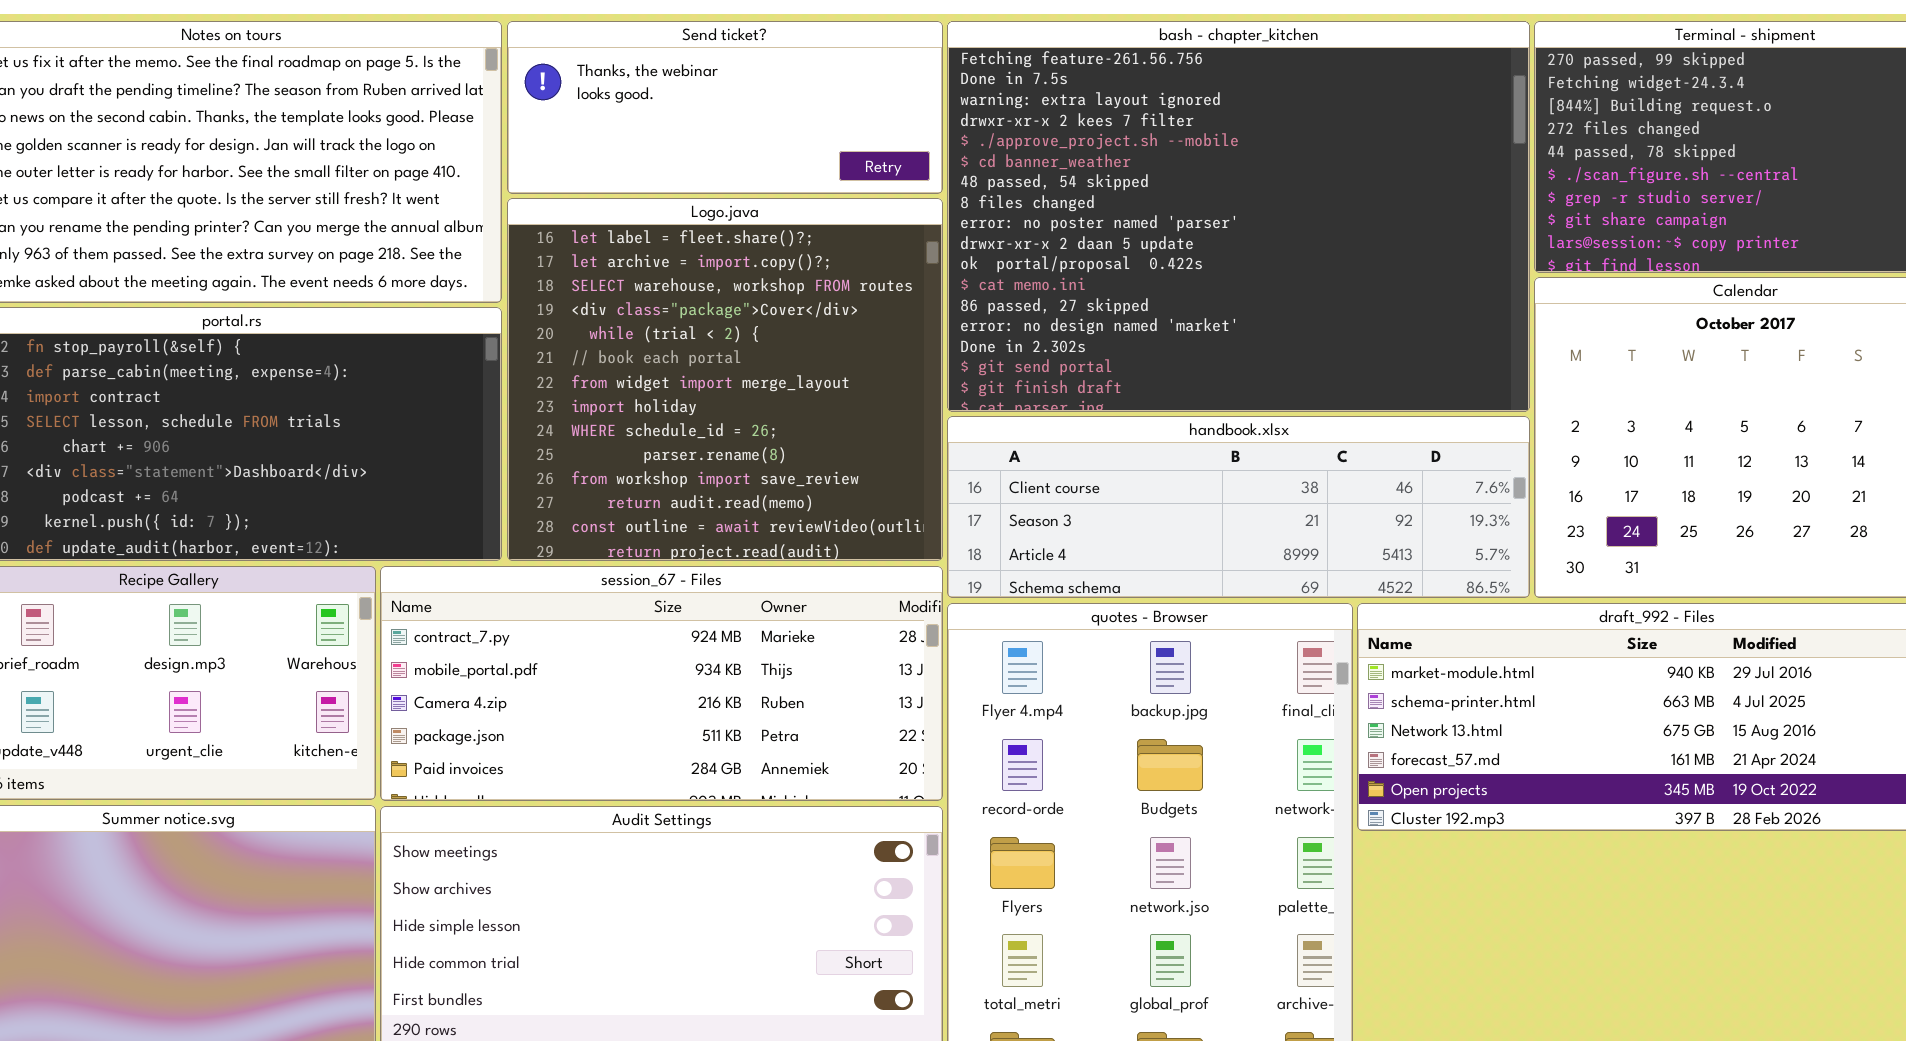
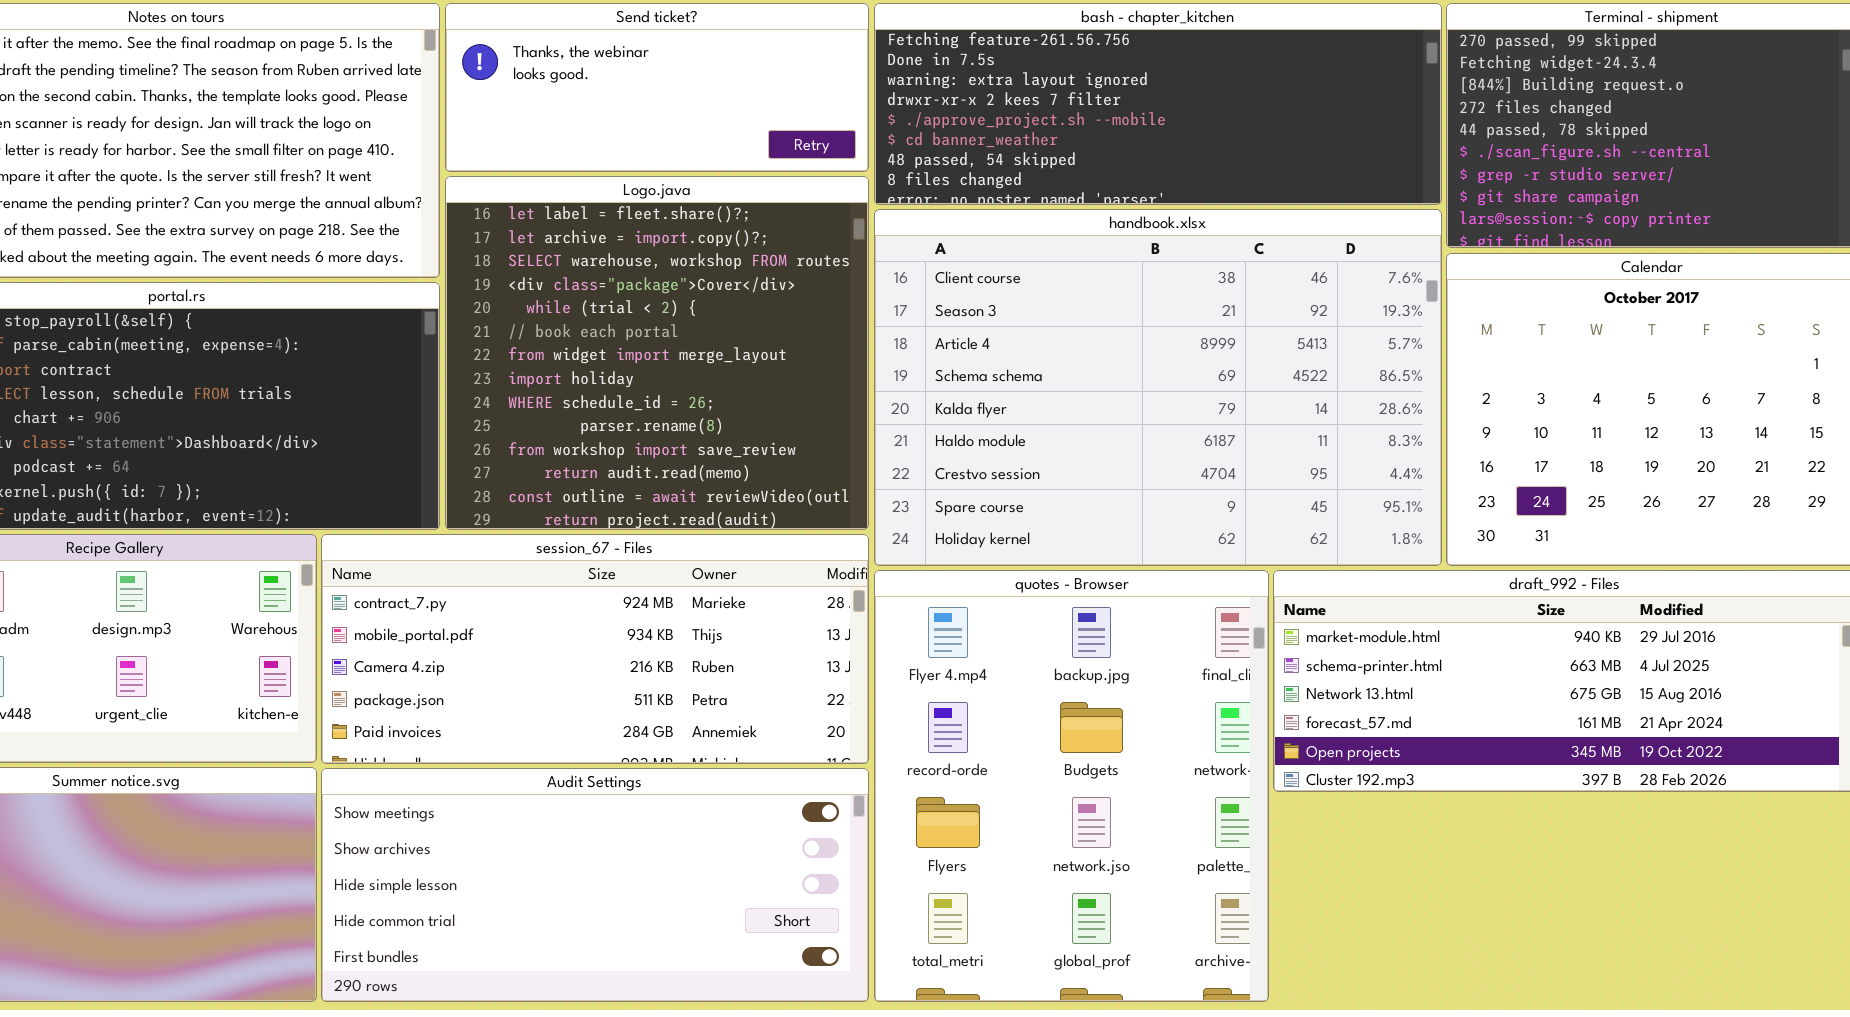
bash - chapter_kitchen: [947,21,1530,412] -> [874,3,1442,205], resized
handbook.xlsx: [947,416,1530,598] -> [874,209,1442,566], resized

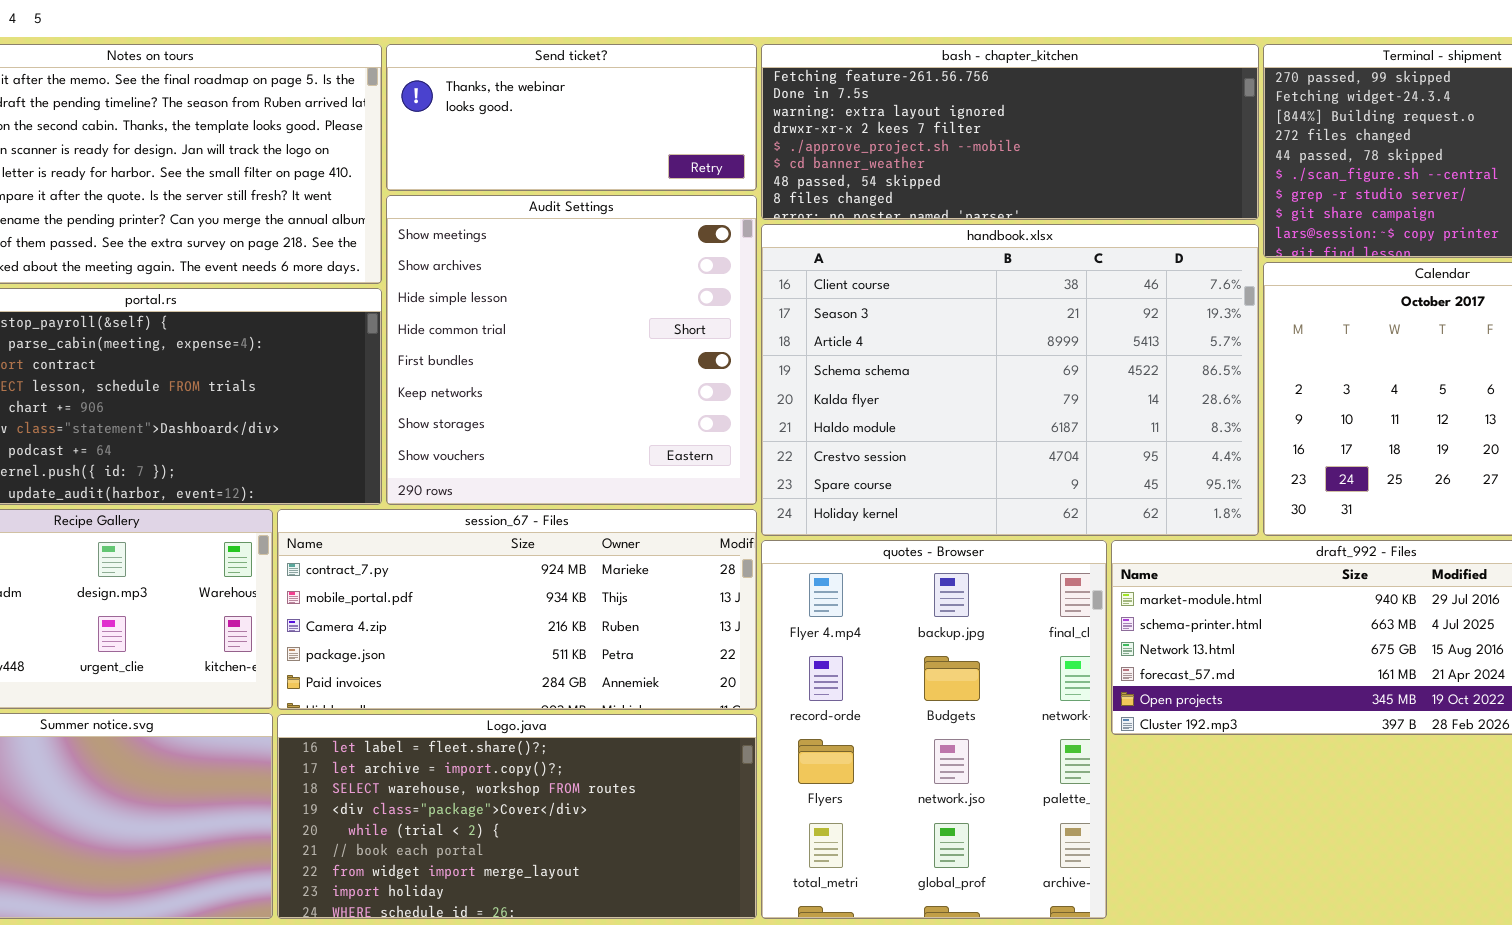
Logo.java: [445,176,869,530] -> [277,714,757,919], moved, resized
Audit Settings: [321,768,869,1002] -> [386,195,757,505], moved, resized

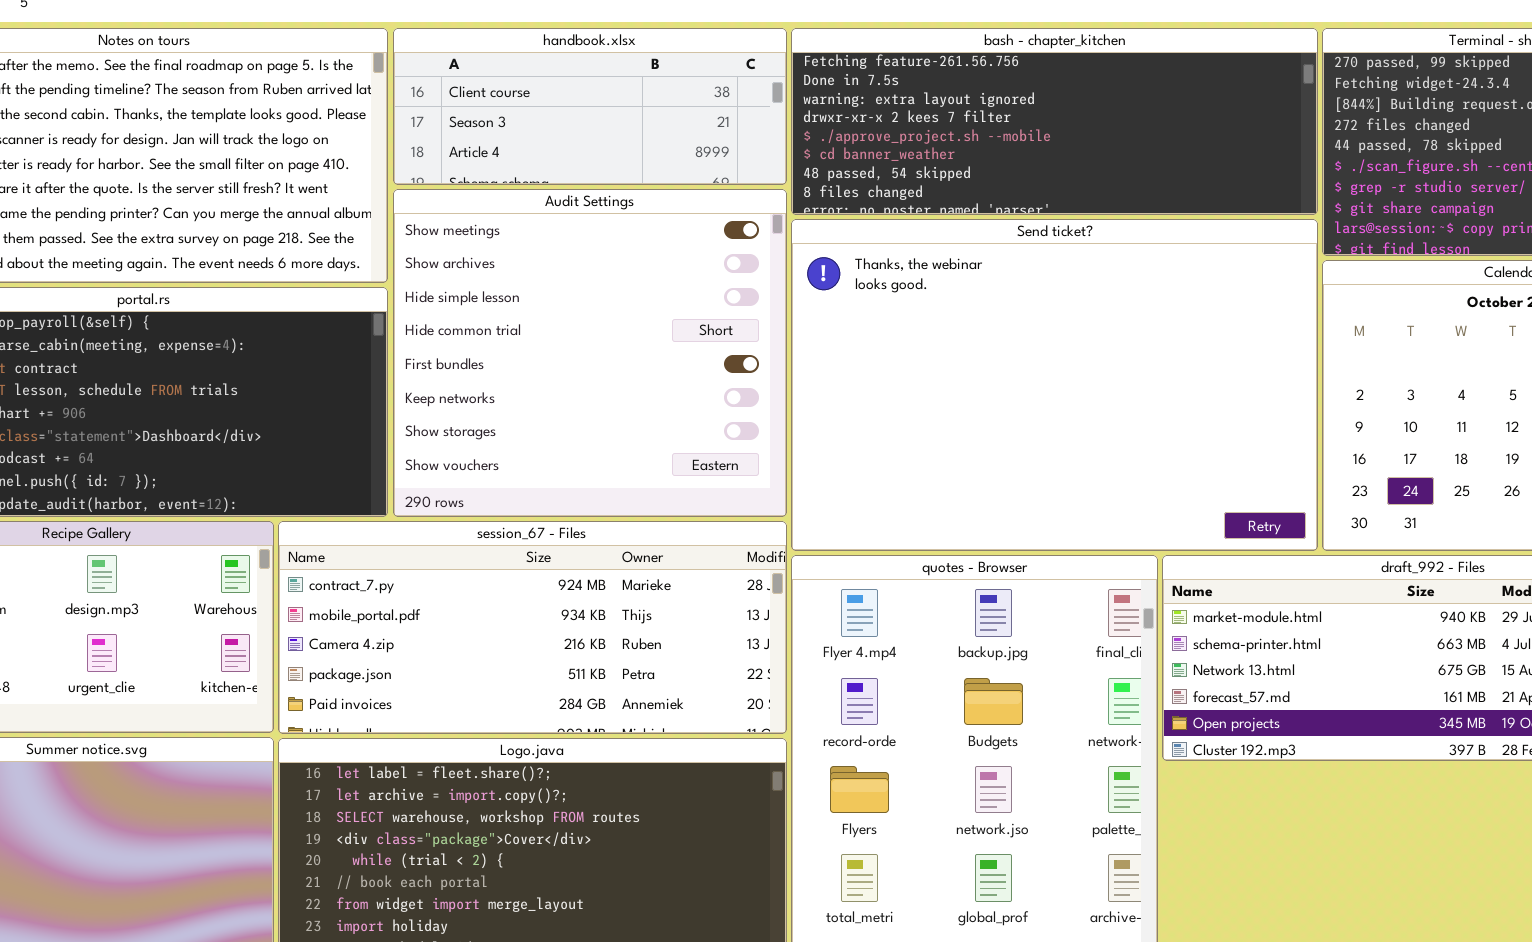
Send ticket?: [386,44,757,191] -> [791,219,1318,551], moved, resized
handbook.xlsx: [761,224,1259,536] -> [393,28,787,185], moved, resized

